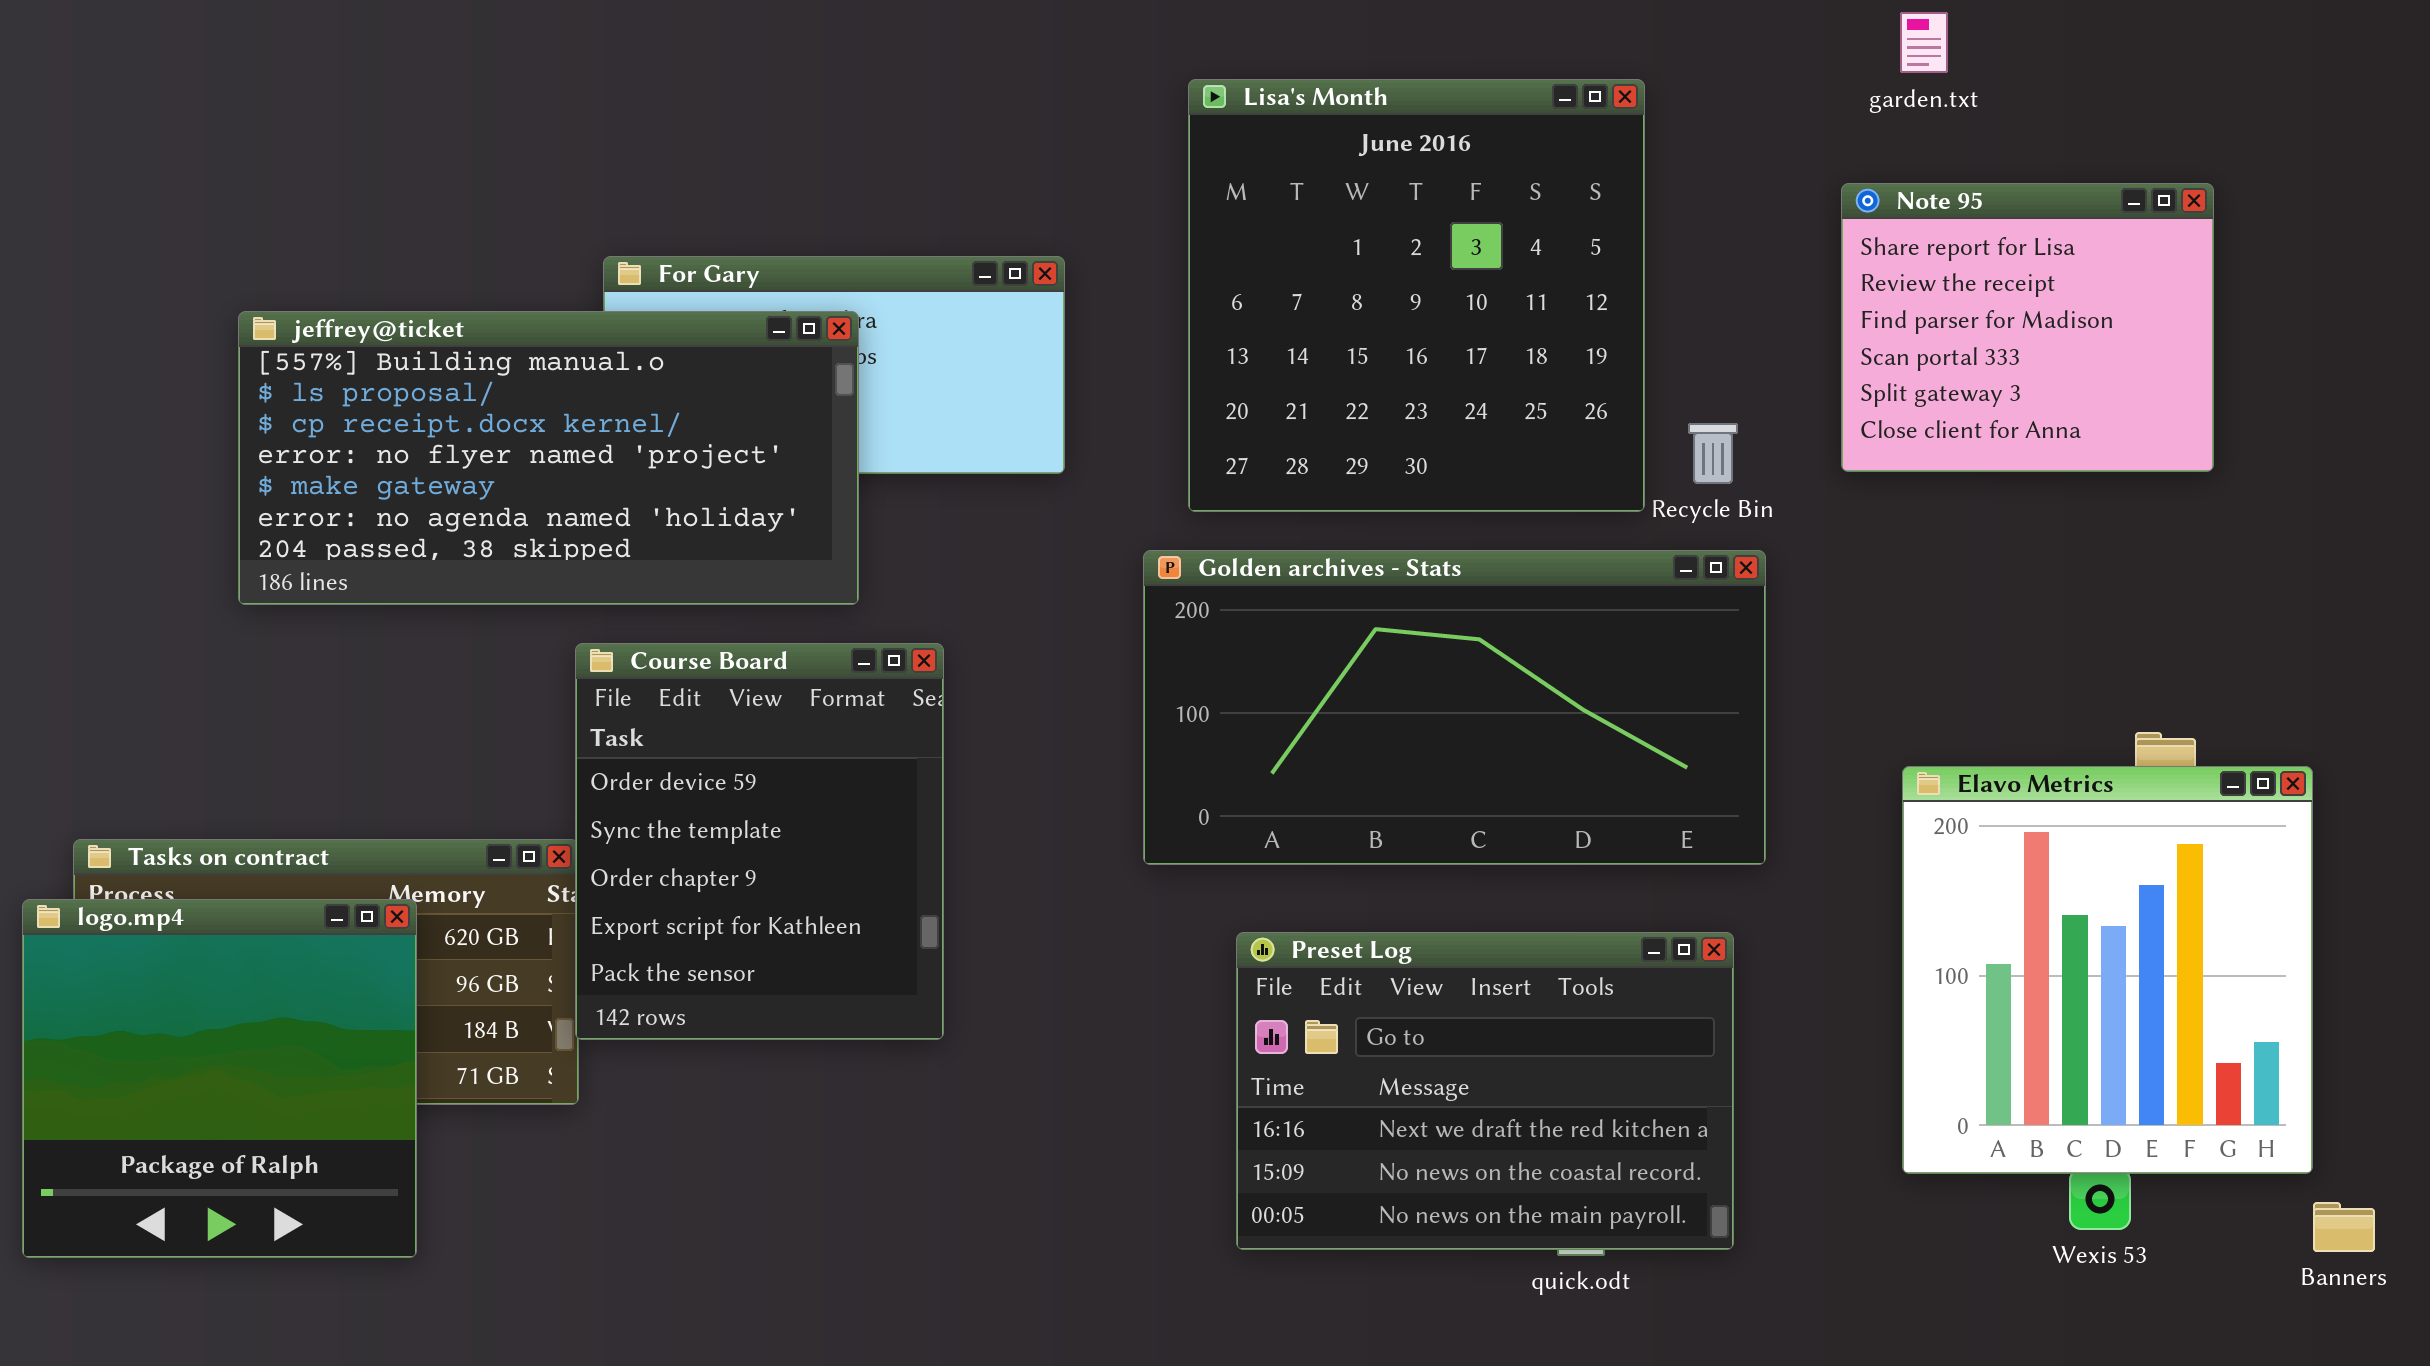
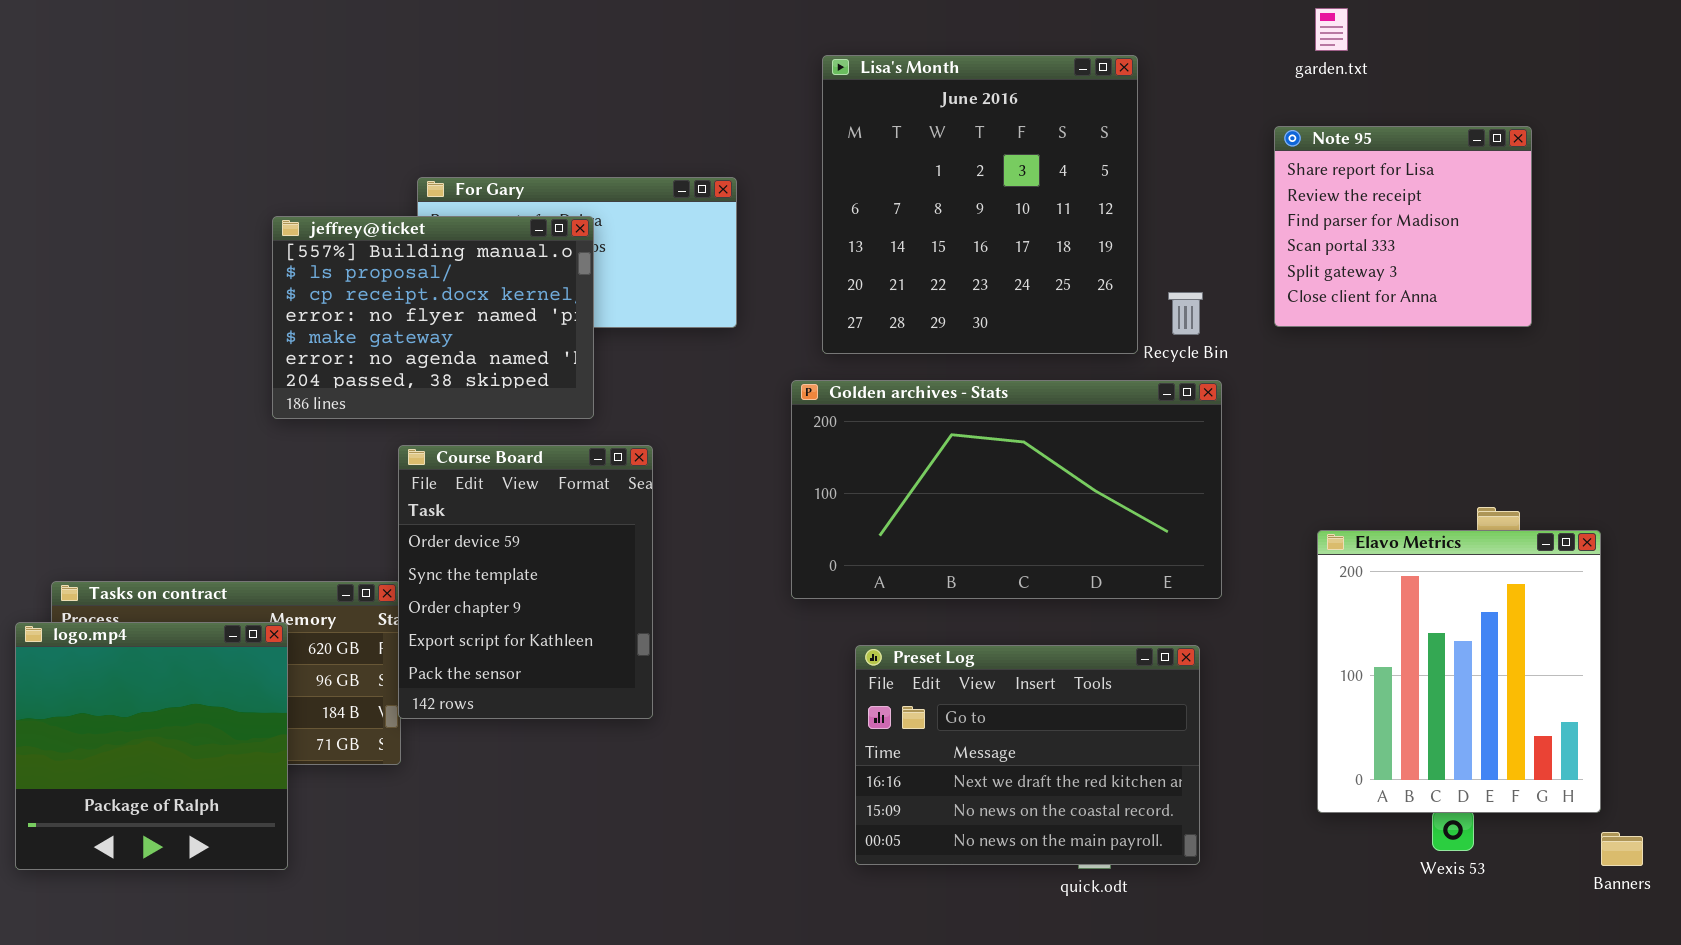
jeffrey@ticket: [238,311,859,605] -> [272,216,594,419], resized

